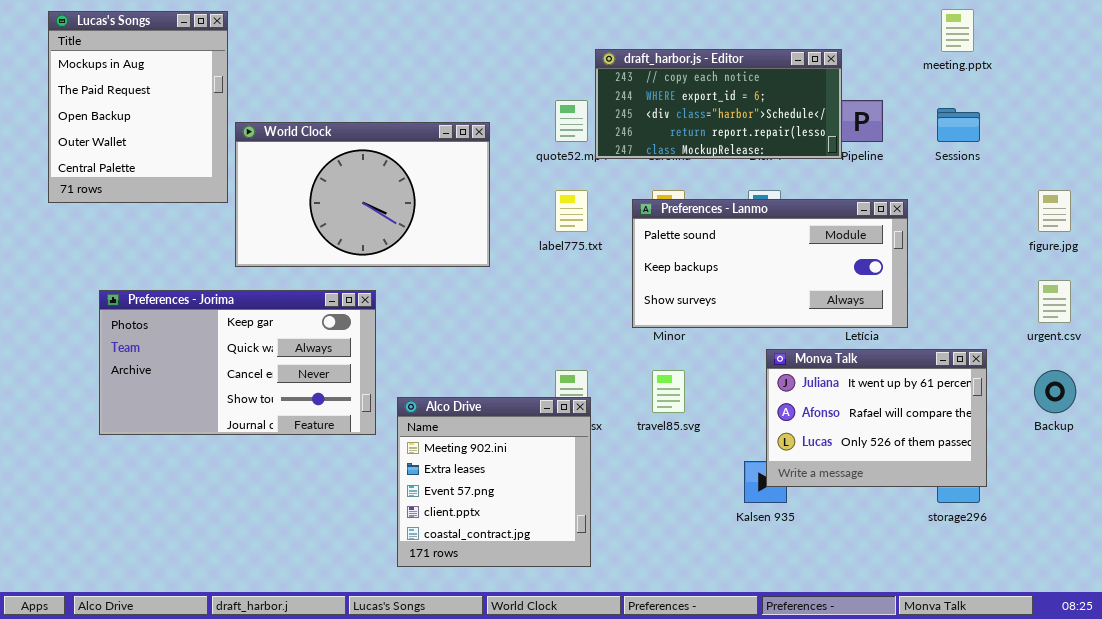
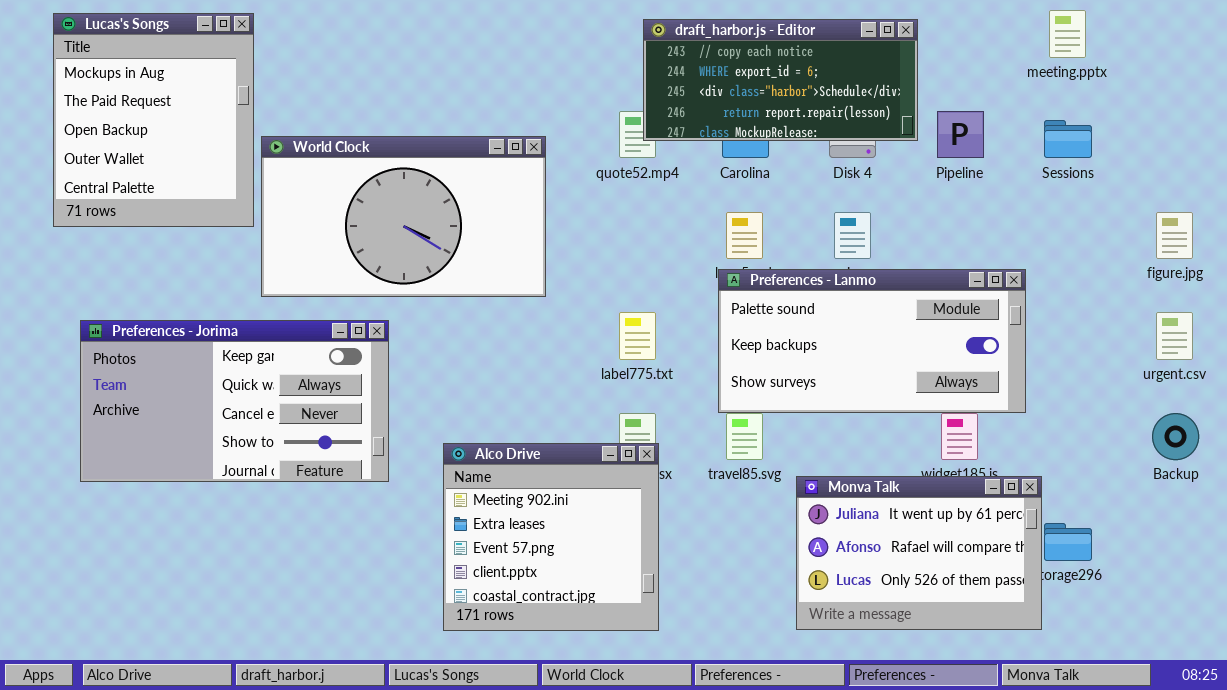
draft_harbor.js - Editor: [595,49,842,159] -> [643,19,918,141], moved
label775.txt: [555,190,588,232] -> [619,312,656,360], moved
Preferences - Lanmo: [632,199,908,328] -> [718,269,1026,413], moved
Preferences - Jorima: [99,290,376,435] -> [80,320,389,482], moved
Monva Talk: [766,349,987,487] -> [796,476,1042,630], moved

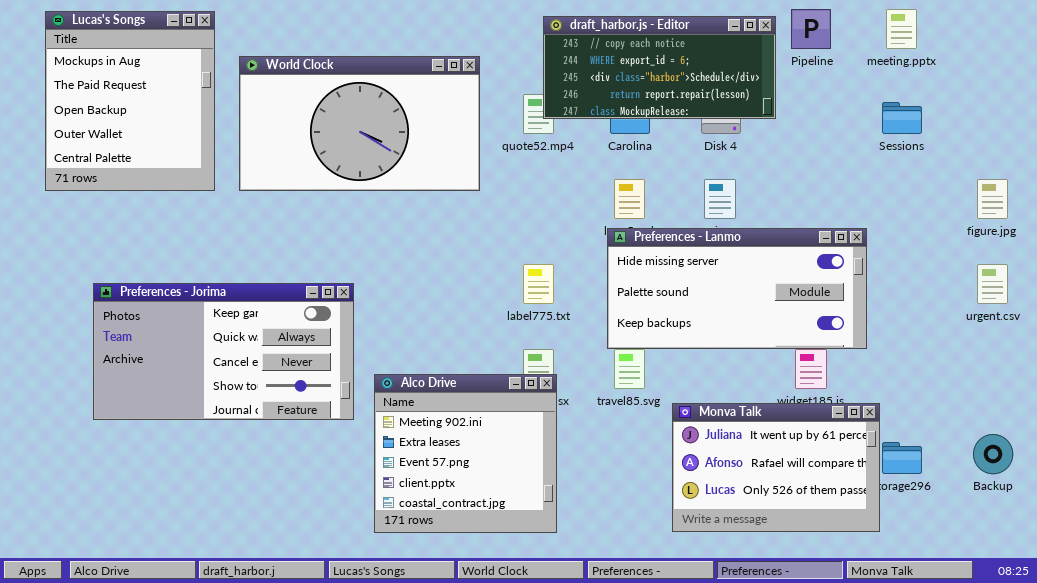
Pipeline: [937,111,984,158] -> [791,9,831,49], moved
World Clock: [261,136,546,297] -> [239,56,480,191], moved
Preferences - Lanmo: [718,269,1026,413] -> [607,228,867,349], scrolled up 1 row
Preferences - Jorima: [80,320,389,482] -> [93,283,354,420], moved
Backup: [1152,413,1199,460] -> [973,434,1013,474], moved

